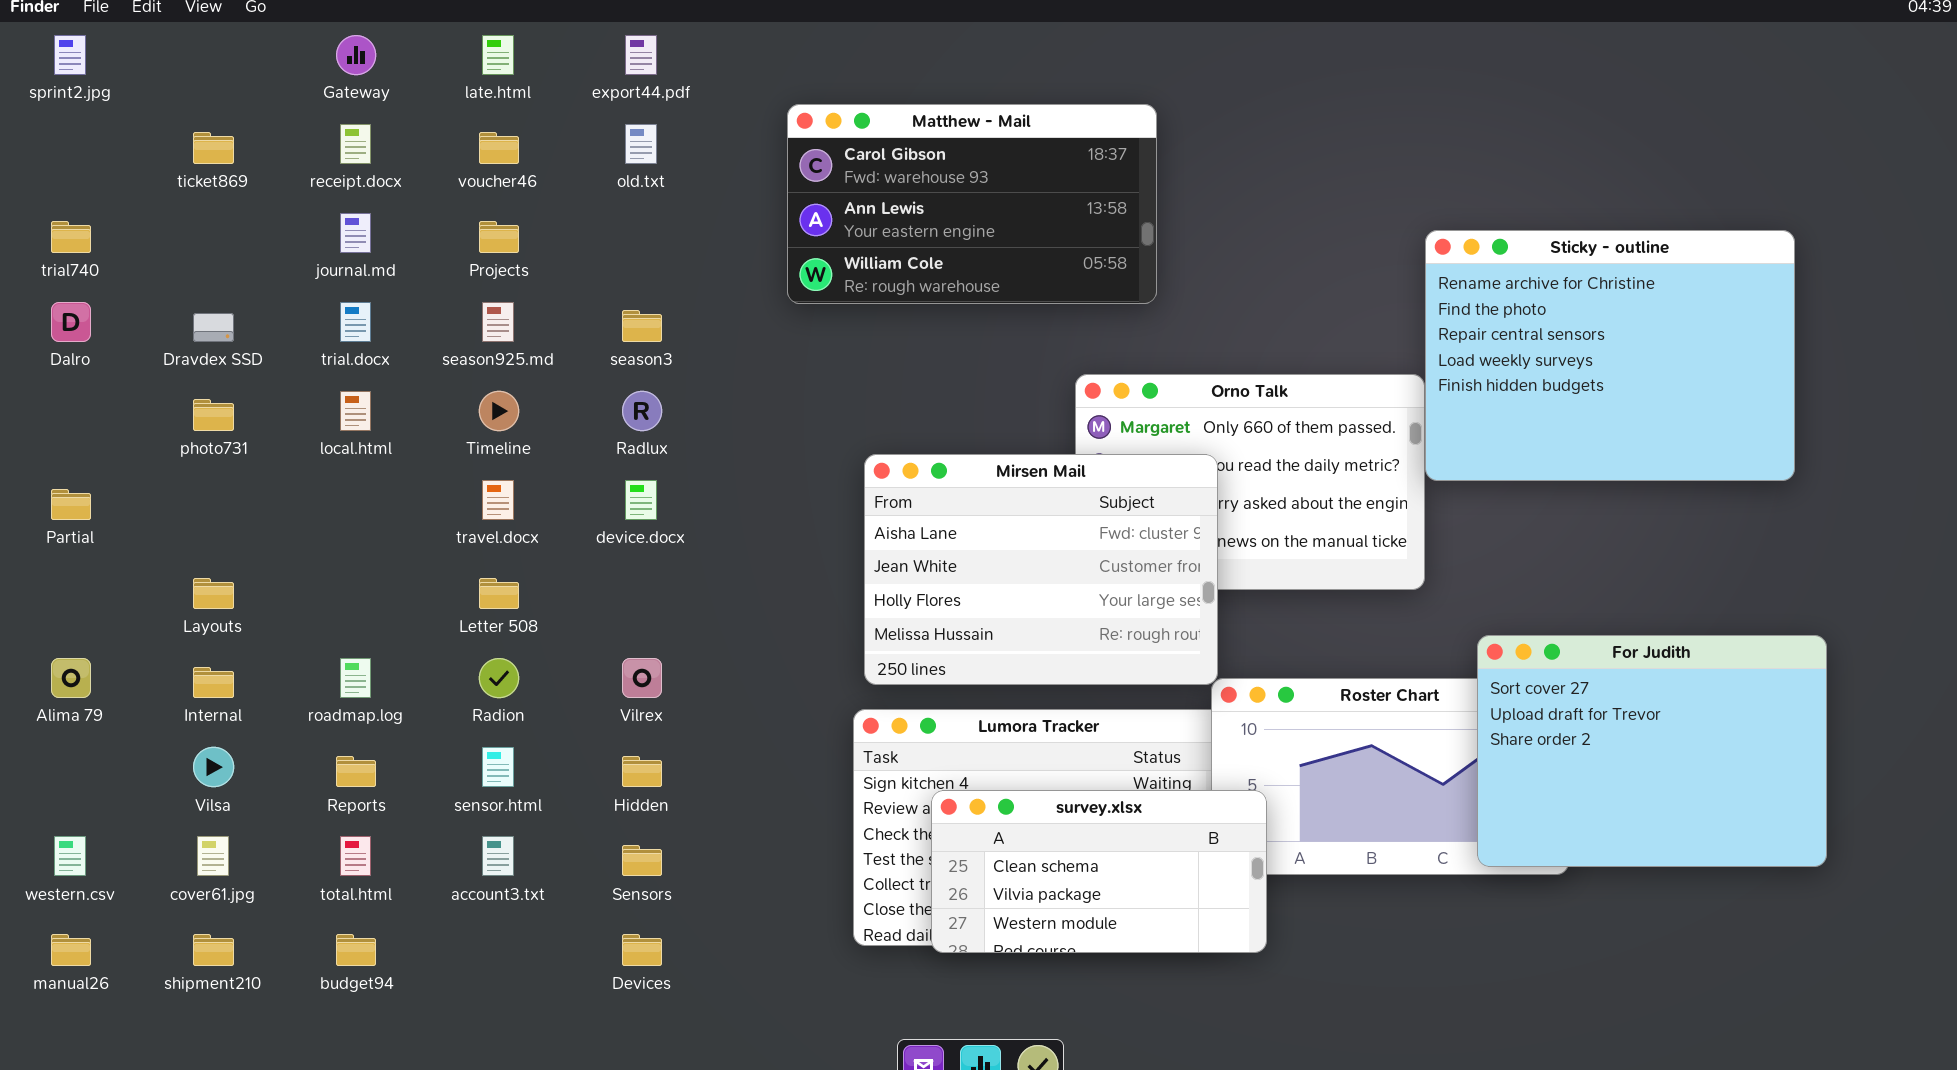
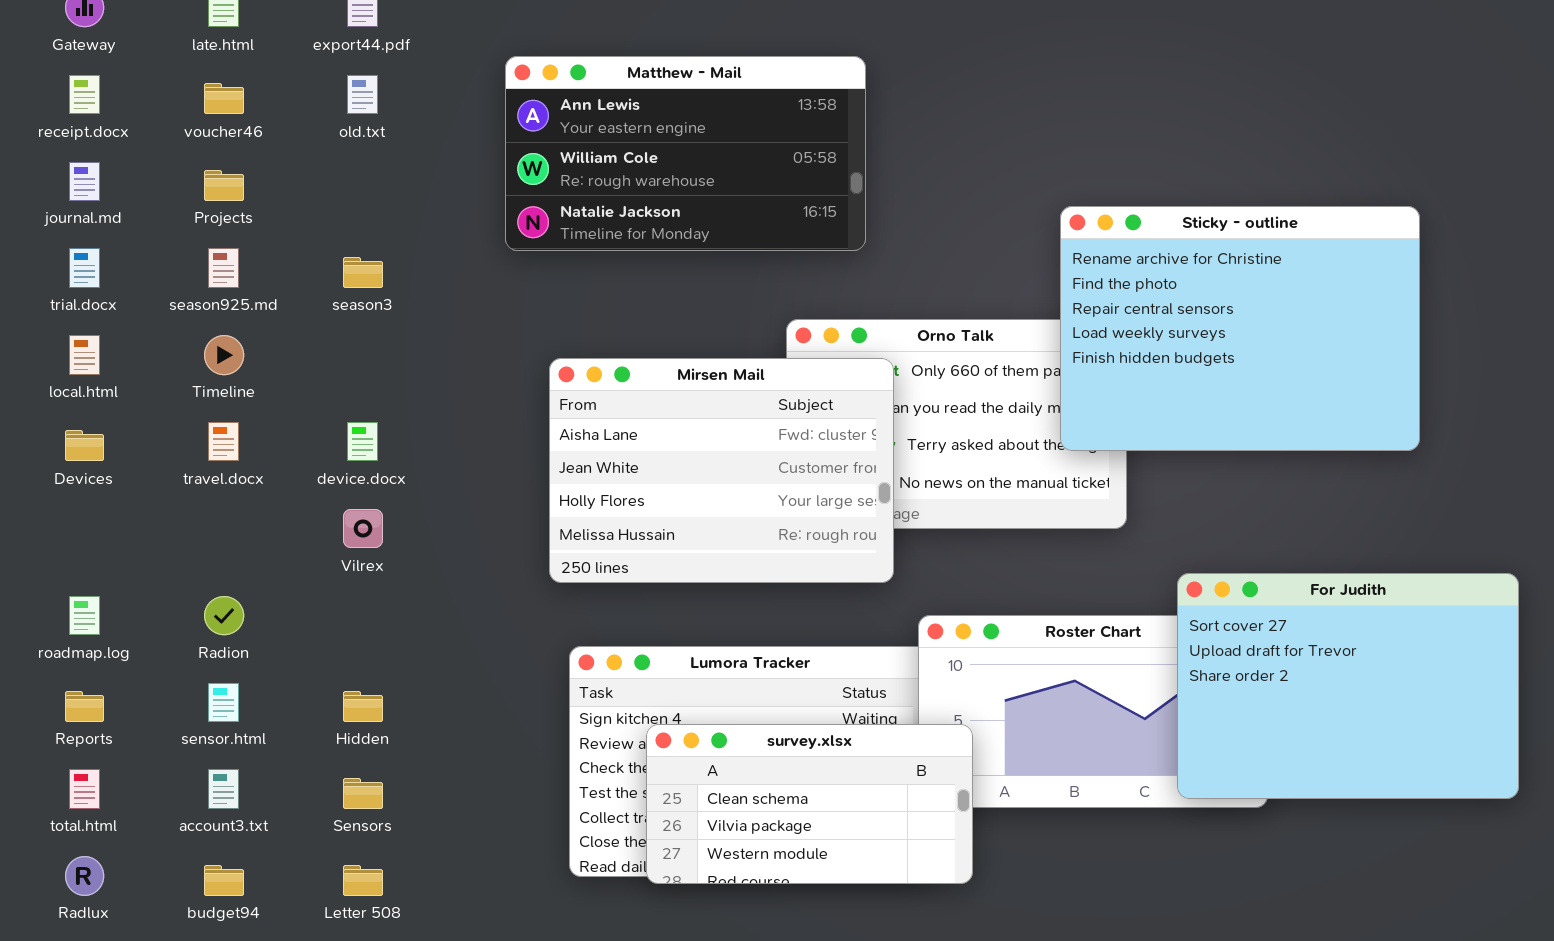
Matthew - Mail: [787,104,1157,304] -> [505,56,866,251], scrolled down 1 row
Sticky - outline: [1425,230,1795,481] -> [1060,206,1420,451], moved
Radlux: [622,391,662,431] -> [65,856,104,896], moved
Mirsen Mail: [864,454,1218,685] -> [549,358,894,583], moved
Letter 508: [479,578,519,609] -> [343,865,383,896], moved
Vilrex: [622,658,662,698] -> [343,509,383,548], moved
budget94: [336,934,376,966] -> [204,865,244,896], moved
Devices: [622,934,662,966] -> [65,430,104,461], moved

